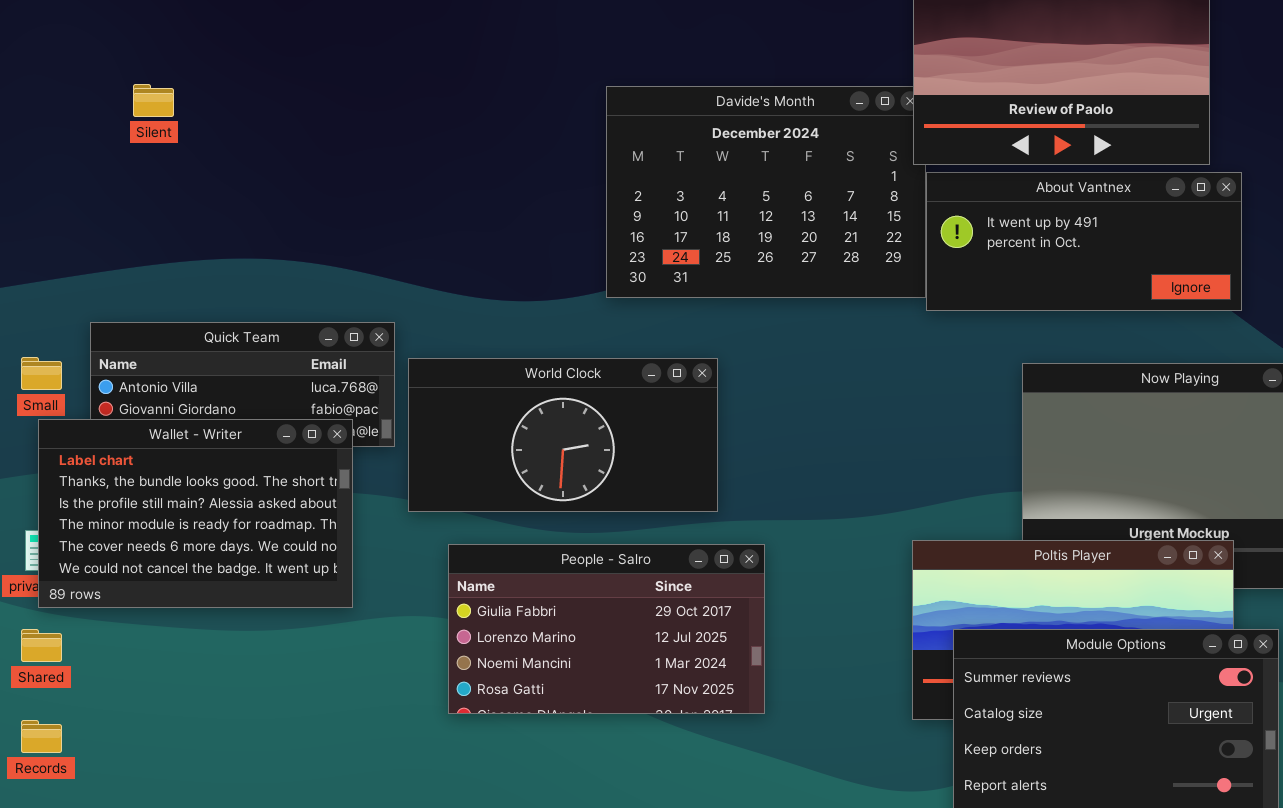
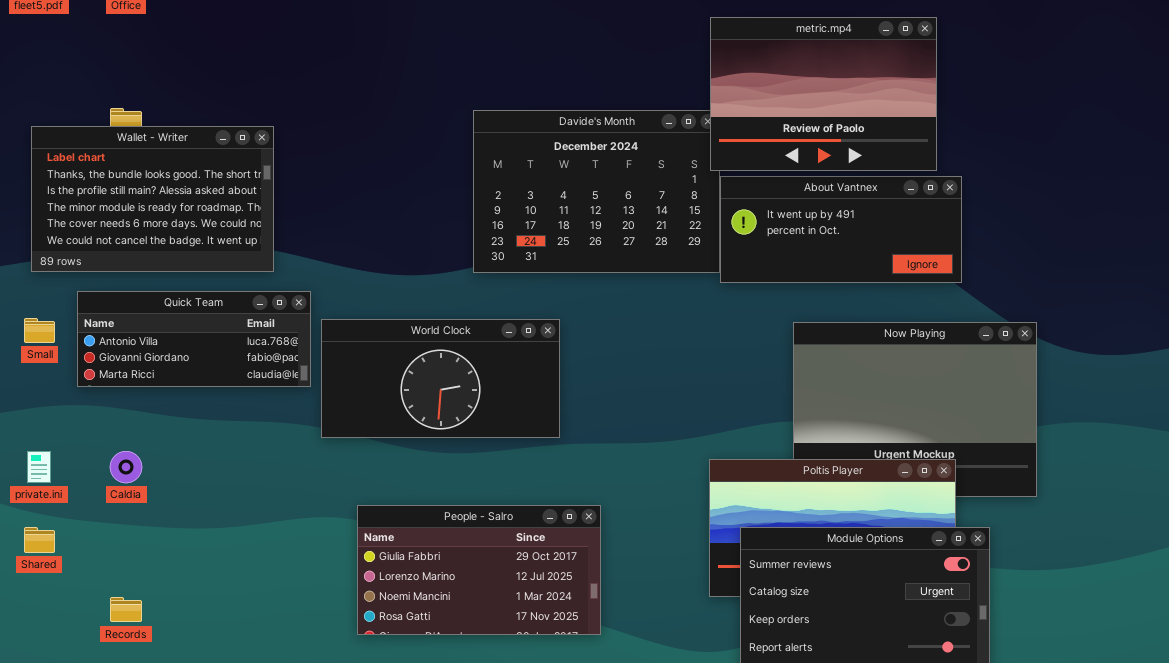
Wallet - Writer: [38,419,353,608] -> [31,126,274,272], moved
People - Salro: [448,544,765,714] -> [357,505,601,635], moved
Records: [21,720,62,753] -> [110,597,142,622], moved

